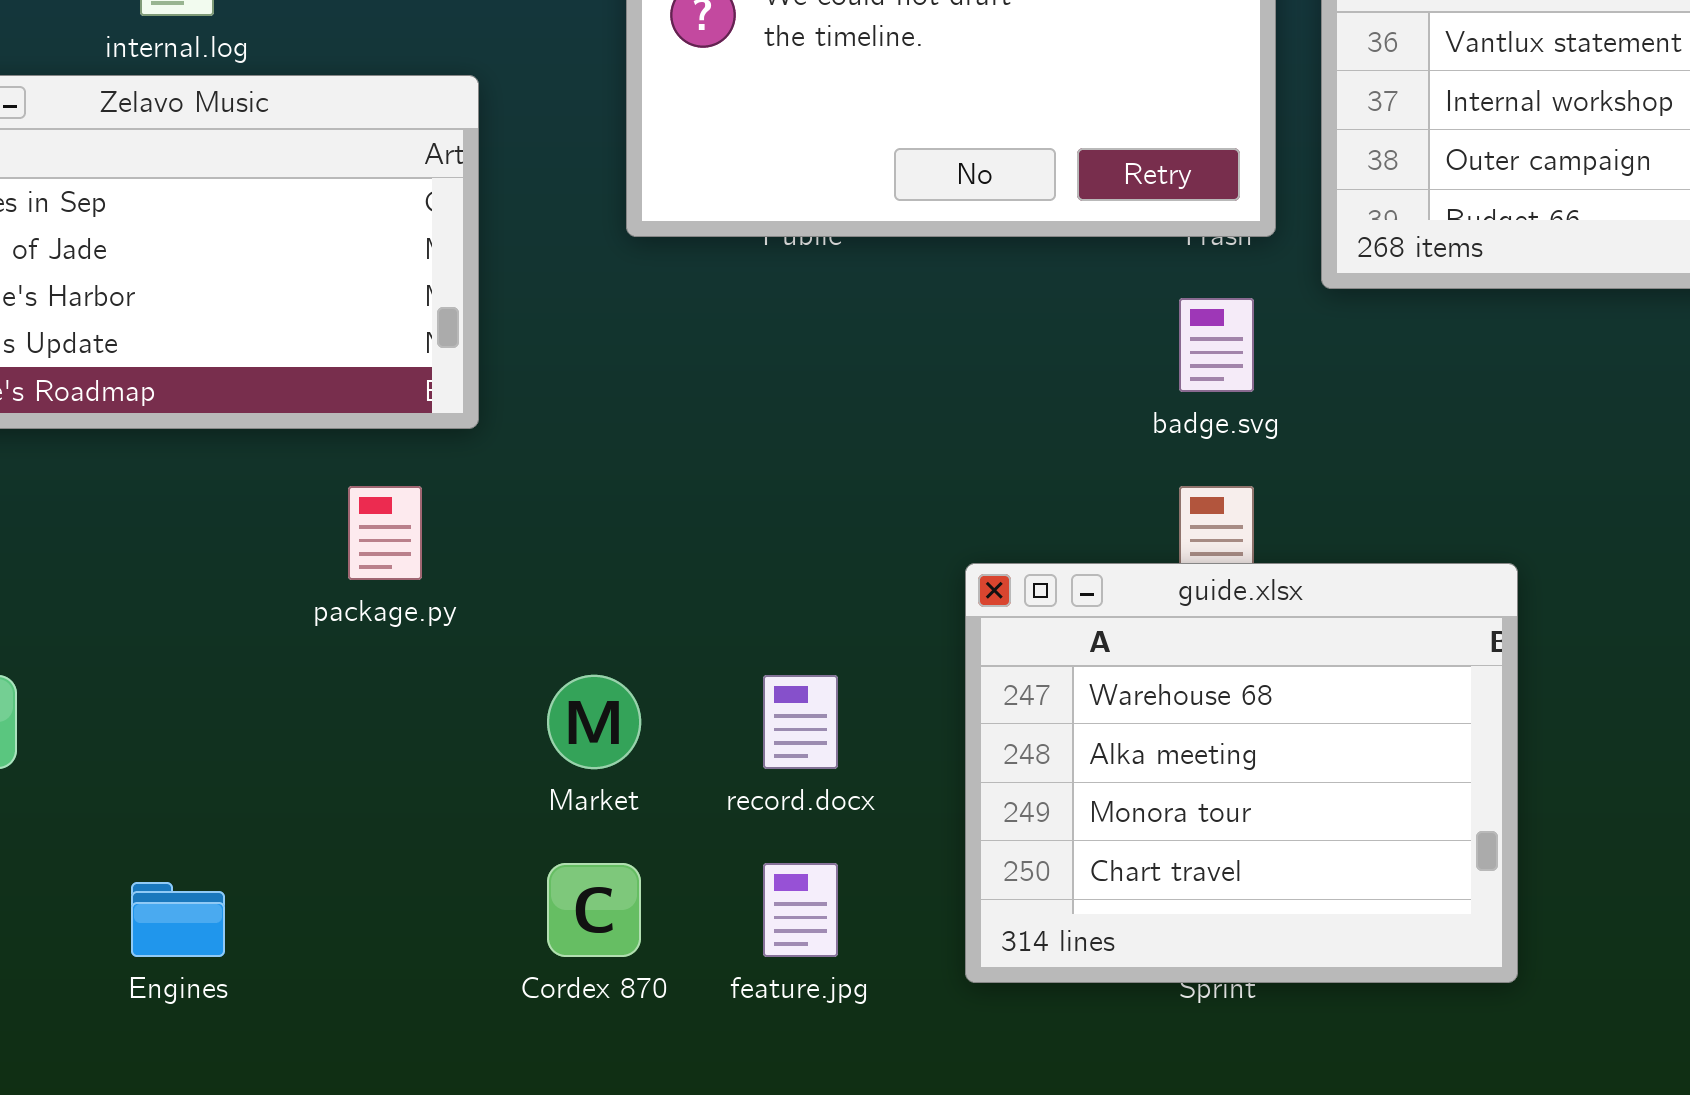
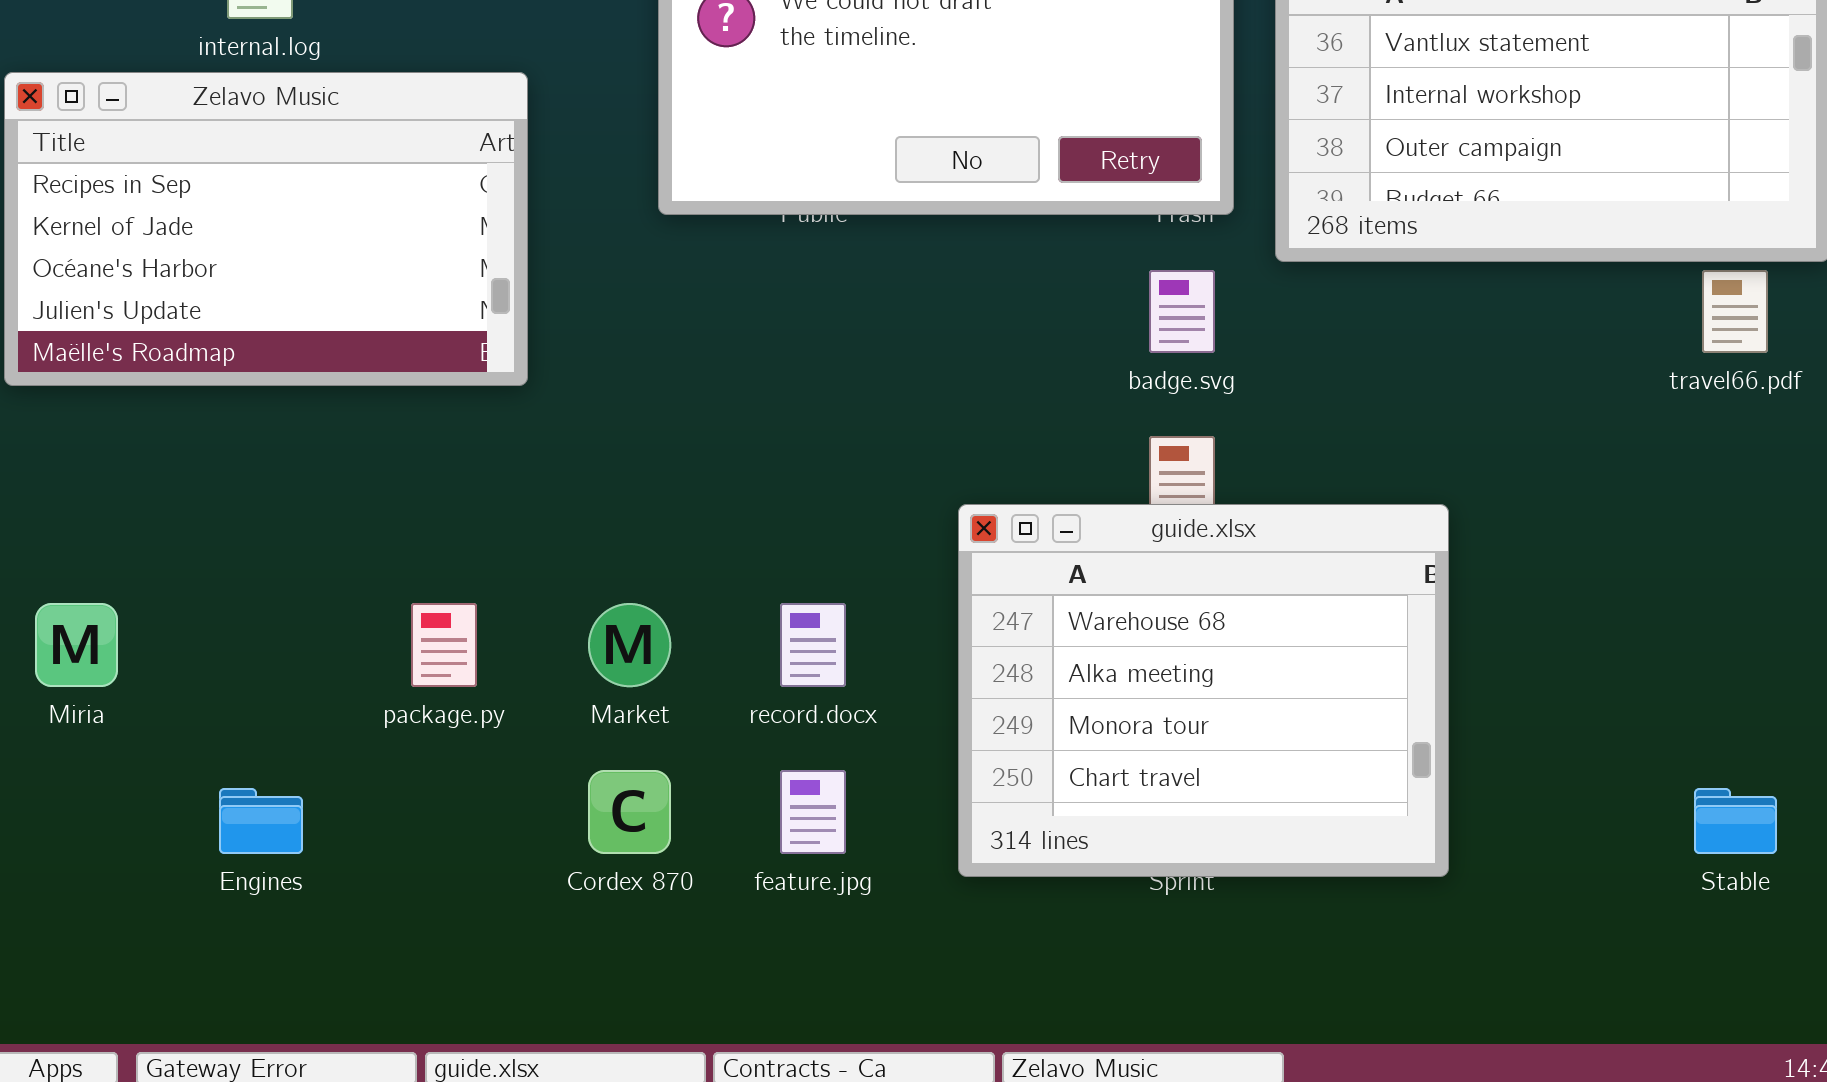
package.py: [348,486,422,580] -> [411,603,477,687], moved

